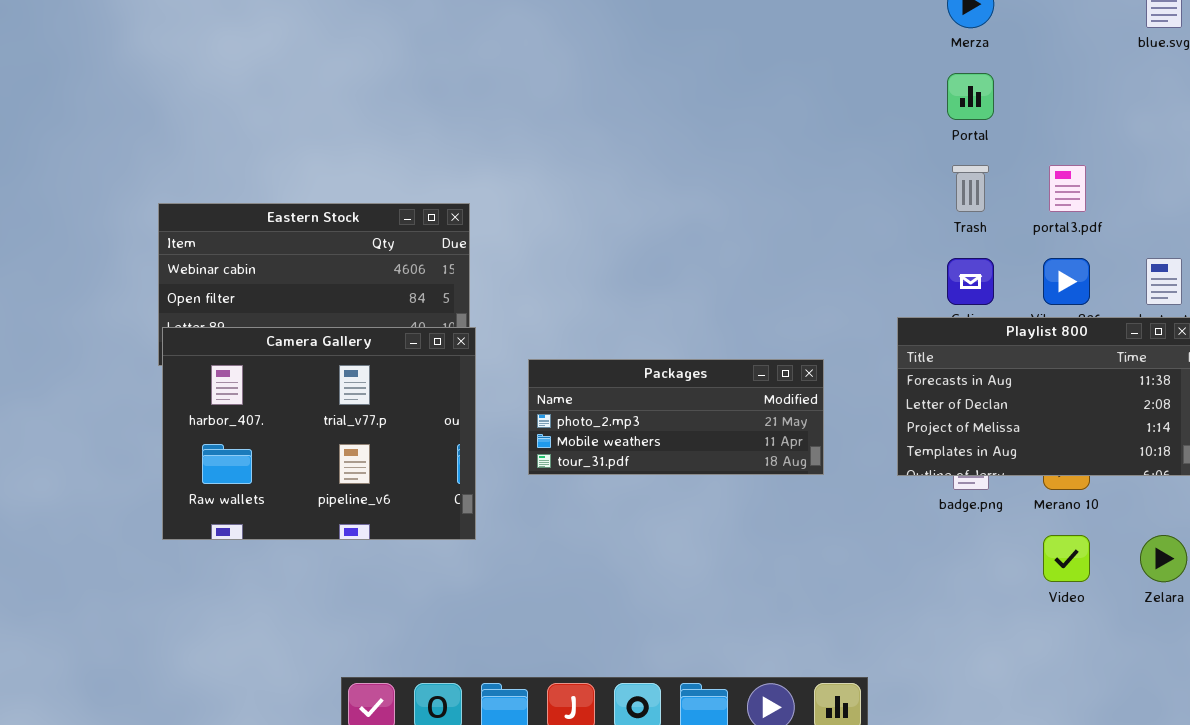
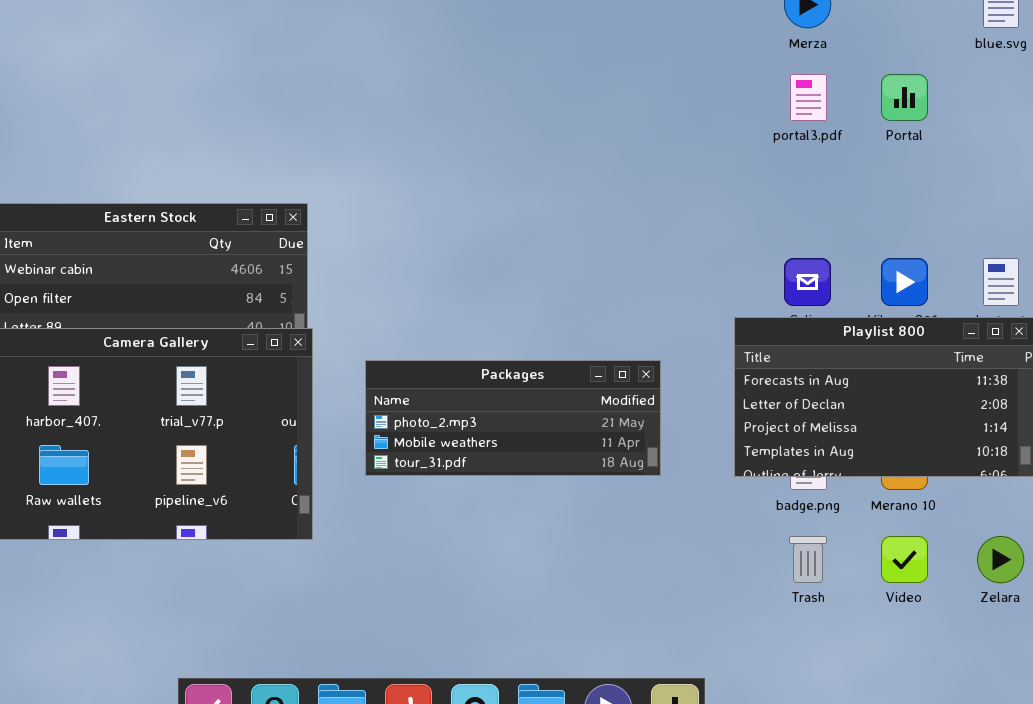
Portal: [947,73,994,120] -> [881,74,928,121], moved
Trash: [952,165,989,212] -> [789,536,827,583], moved
portal3.pdf: [1049,165,1086,212] -> [790,74,827,121], moved

